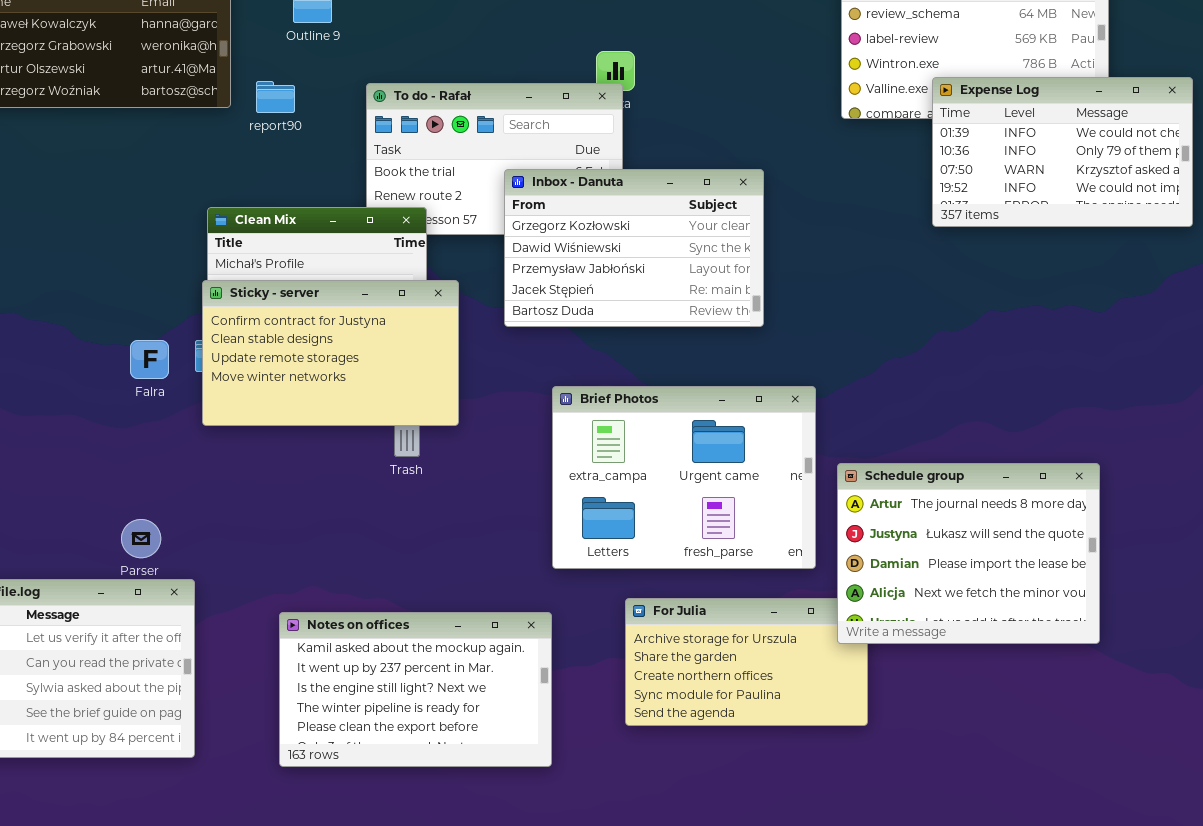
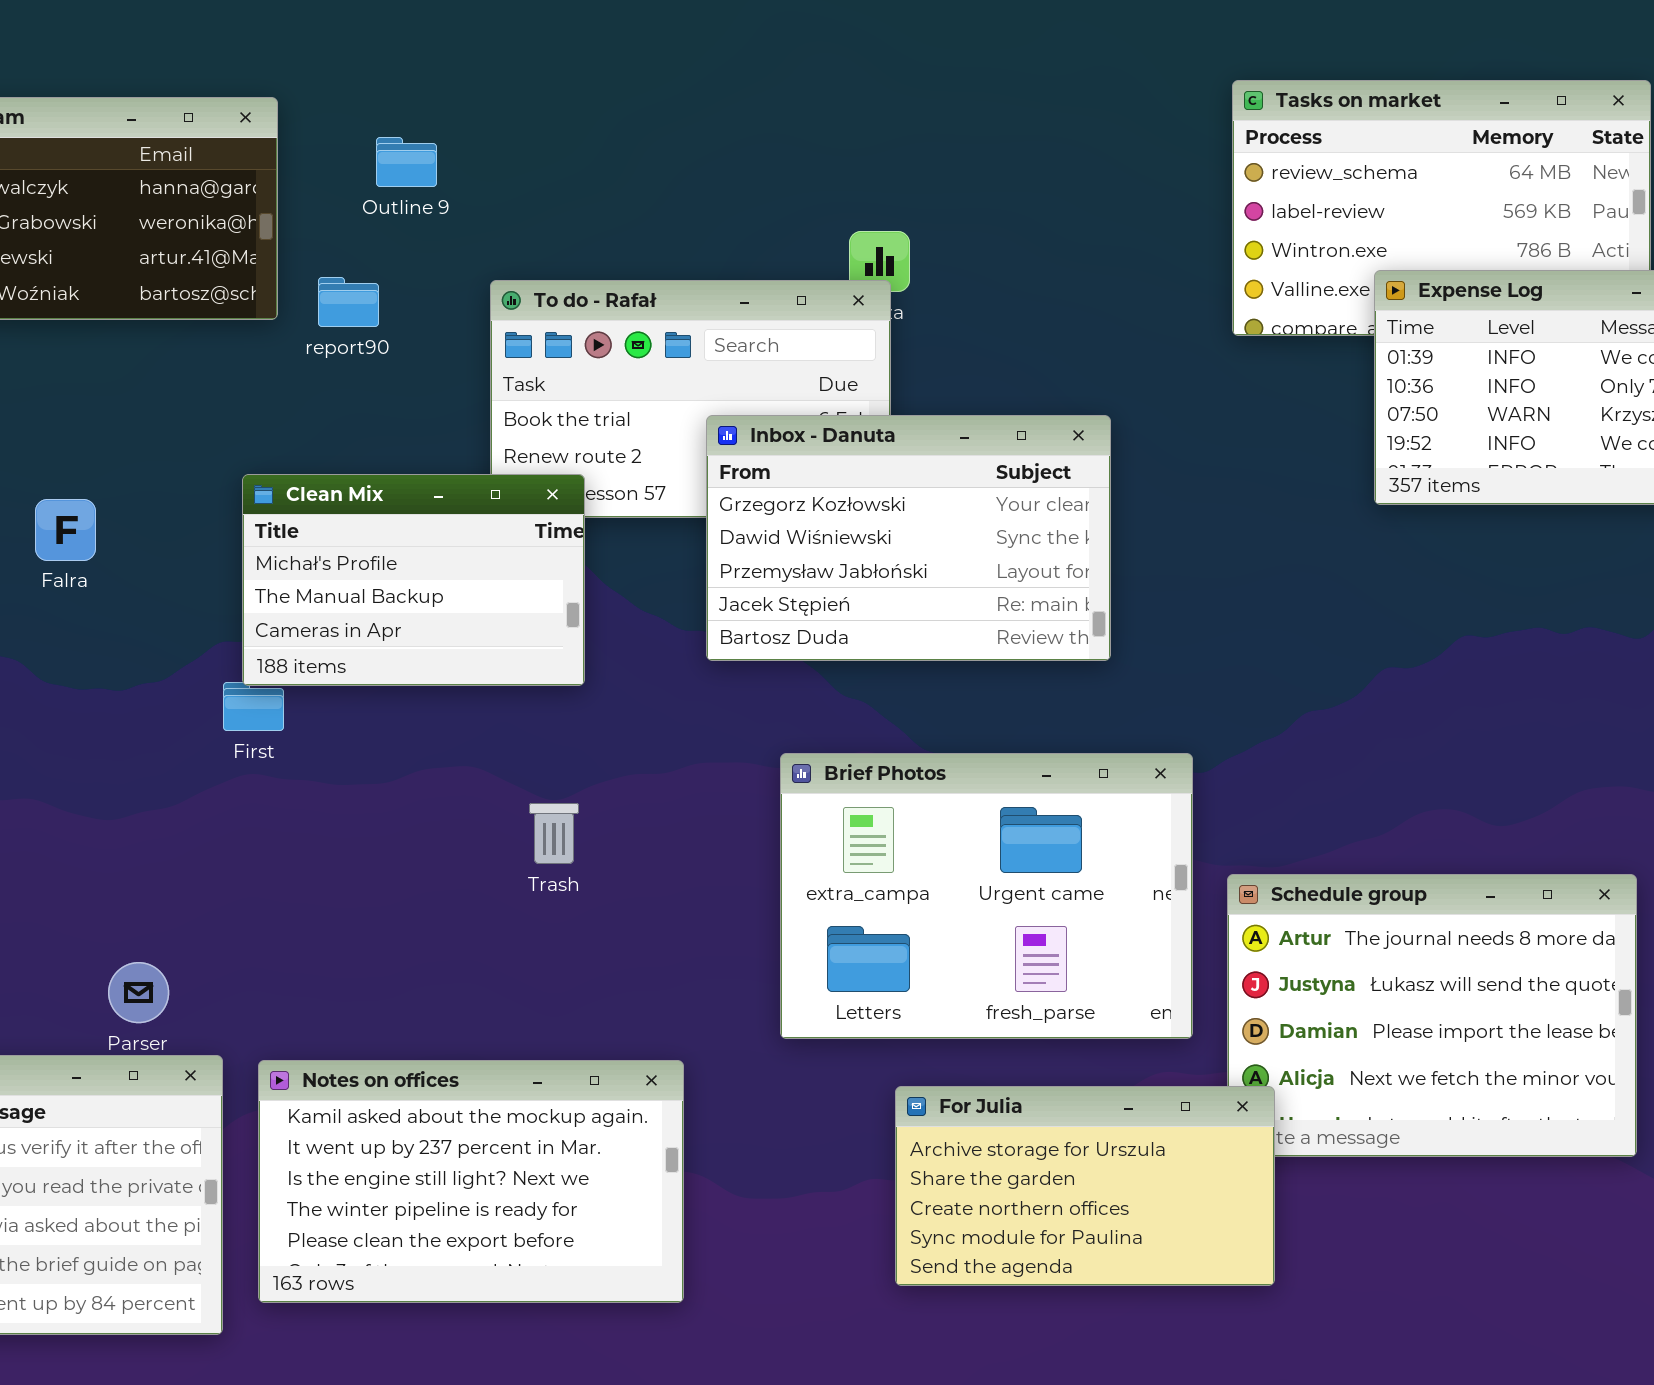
Sticky - server: [202,280,459,426] -> none, closed
Falra: [130,340,169,379] -> [35,499,96,561], moved
For Julia: [625,598,868,726] -> [895,1086,1275,1286], raised
Notes on offices: [279,612,552,767] -> [258,1060,684,1303], moved

